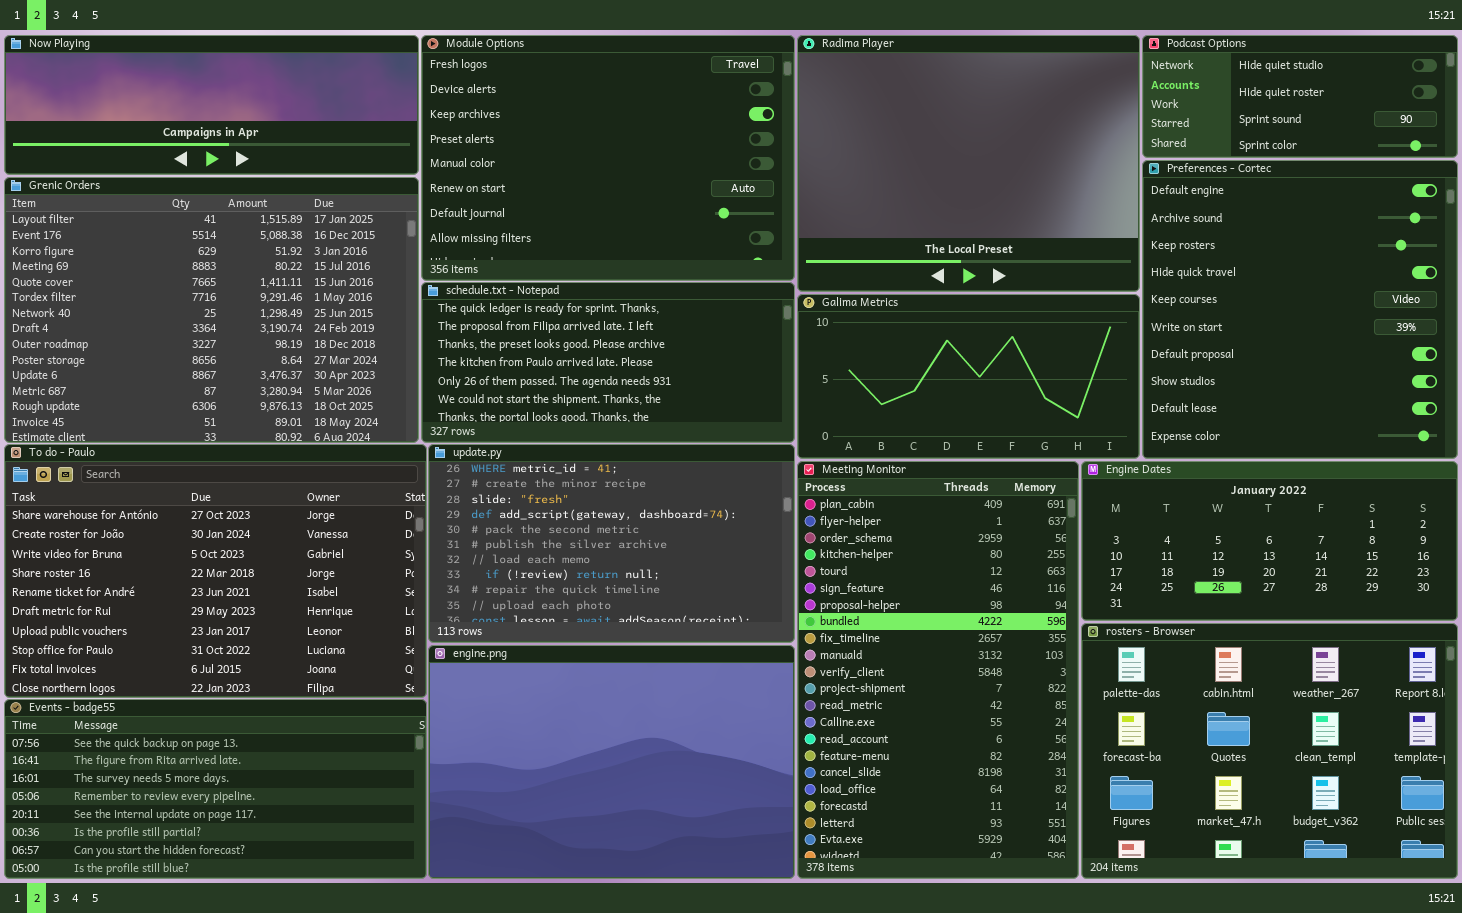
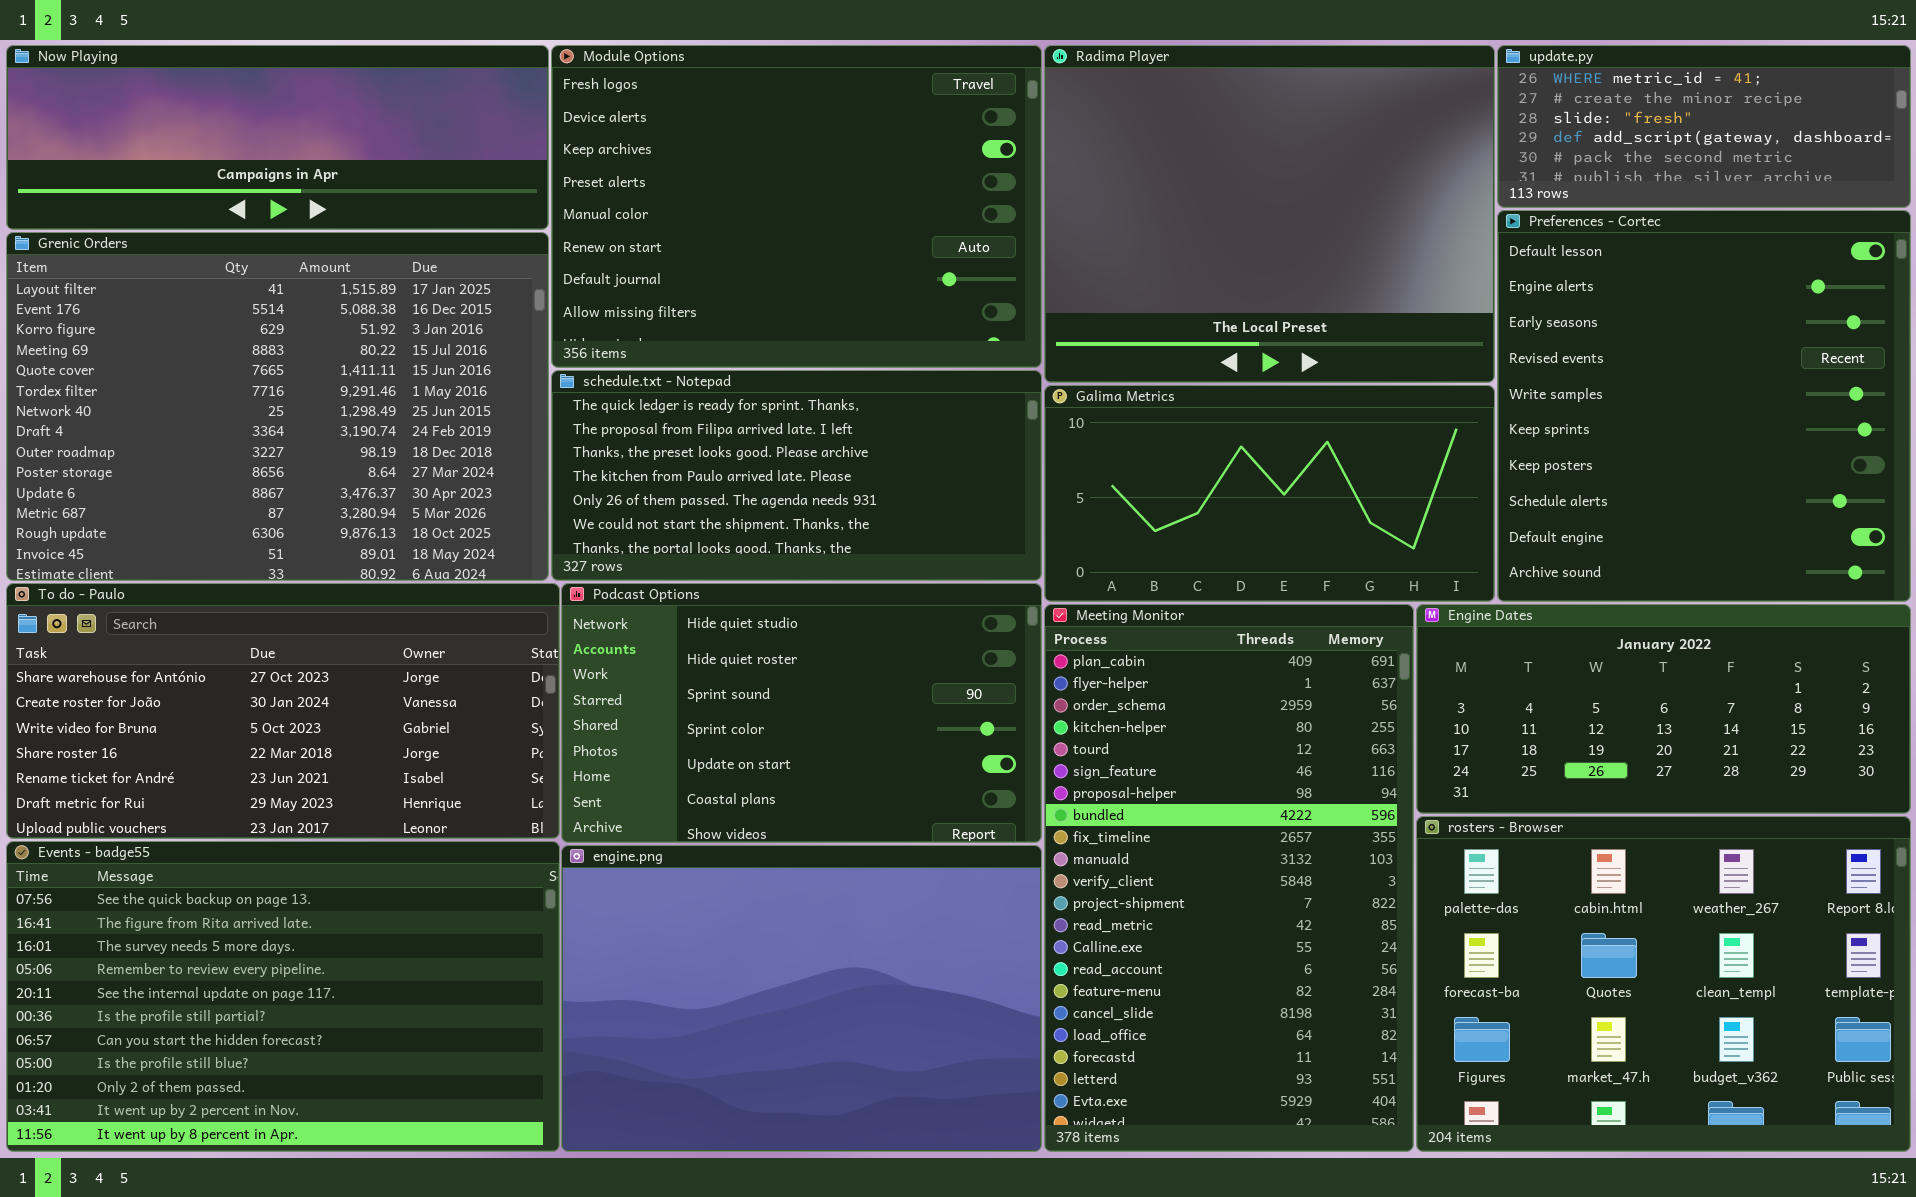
Podcast Options: [1142,35,1458,158] -> [561,583,1042,843], moved, resized
Preferences - Cortec: [1142,160,1458,459] -> [1497,210,1911,602], scrolled up 8 rows
To do - Paulo: [4,444,427,698] -> [6,583,560,839], resized
update.py: [428,444,795,643] -> [1497,45,1911,208], moved, resized
Events - badge55: [4,699,427,879] -> [6,841,560,1152], resized

